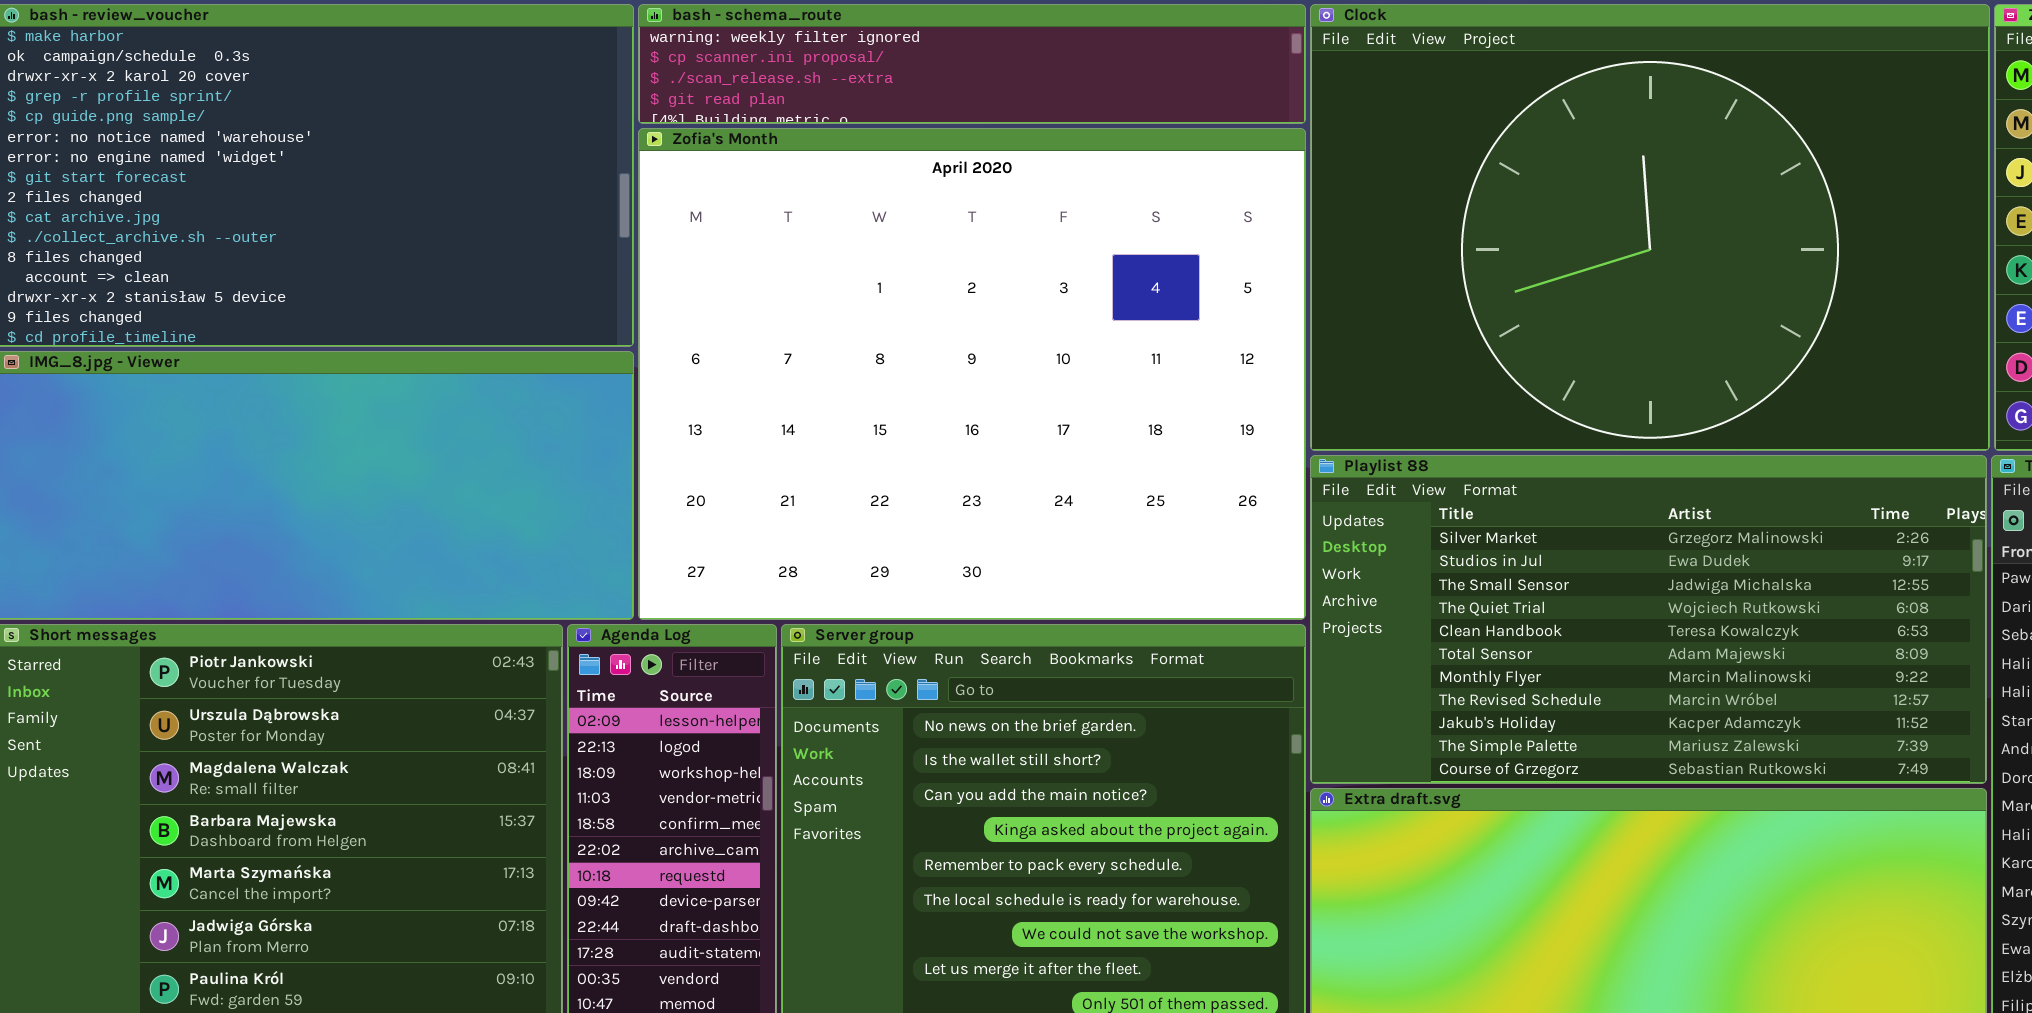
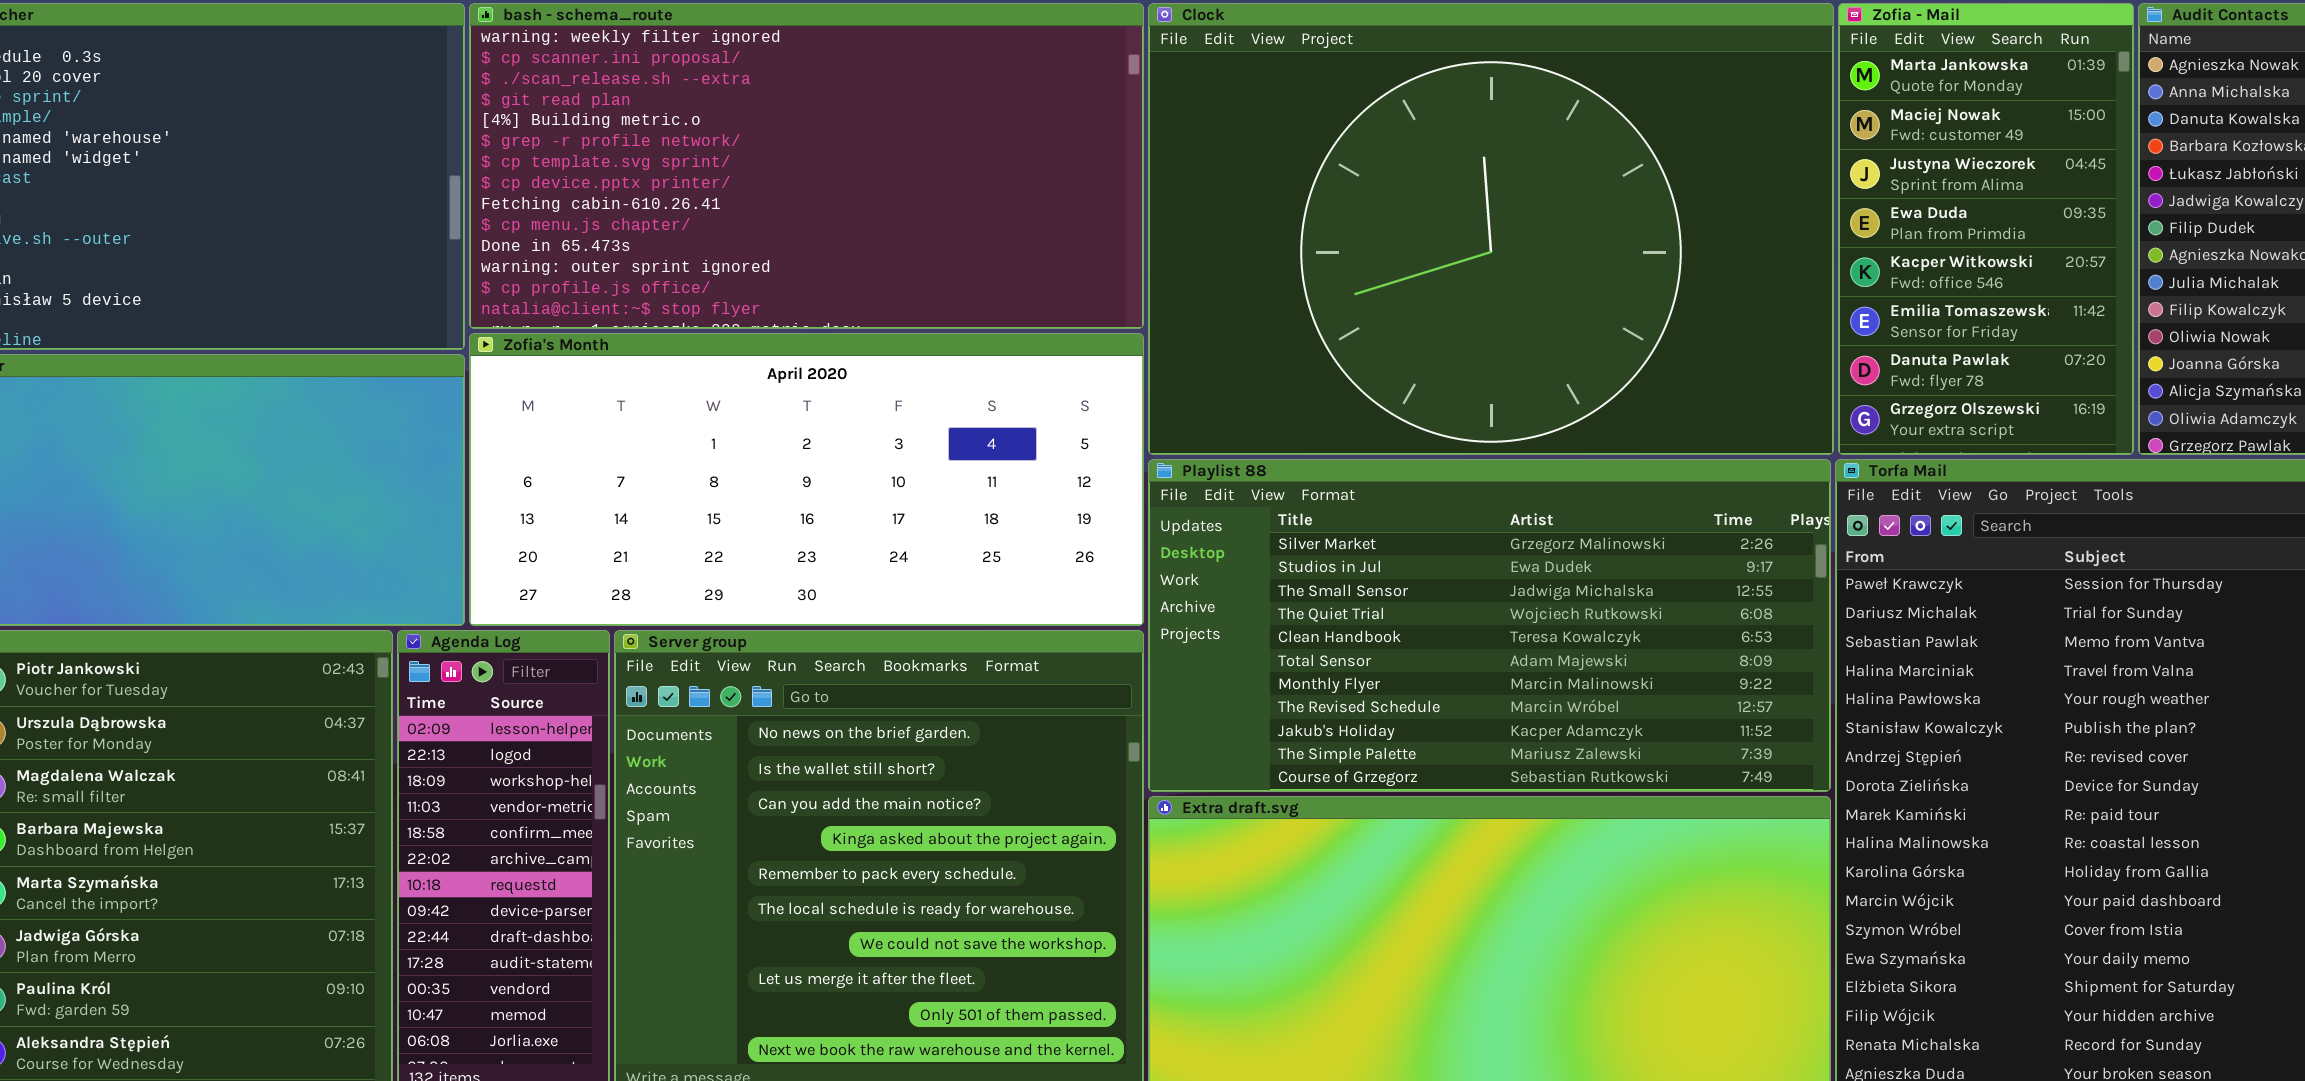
bash - schema_route: [638,4,1306,124] -> [469,3,1144,329], resized
Zofia's Month: [638,128,1306,620] -> [469,333,1144,626], resized

